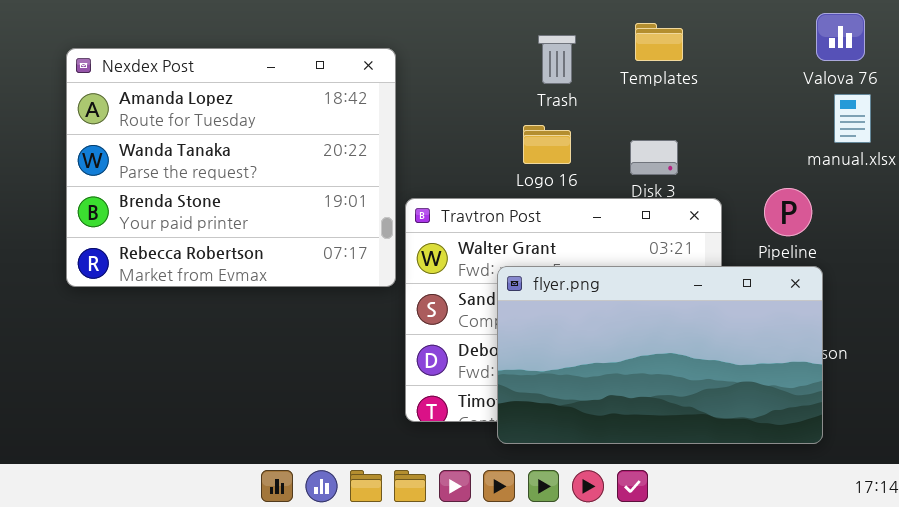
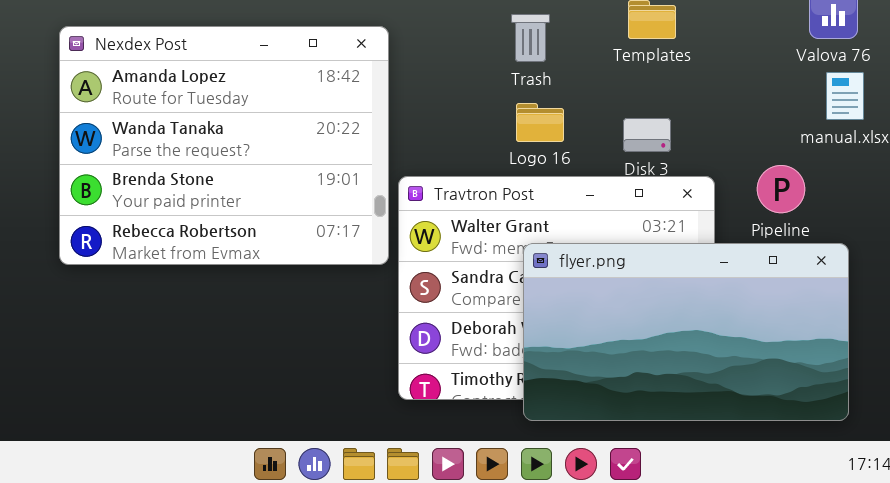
Trash: [538,35,576,84] -> [511,14,550,62], moved
flyer.png: [497,266,823,444] -> [523,243,849,421], moved

